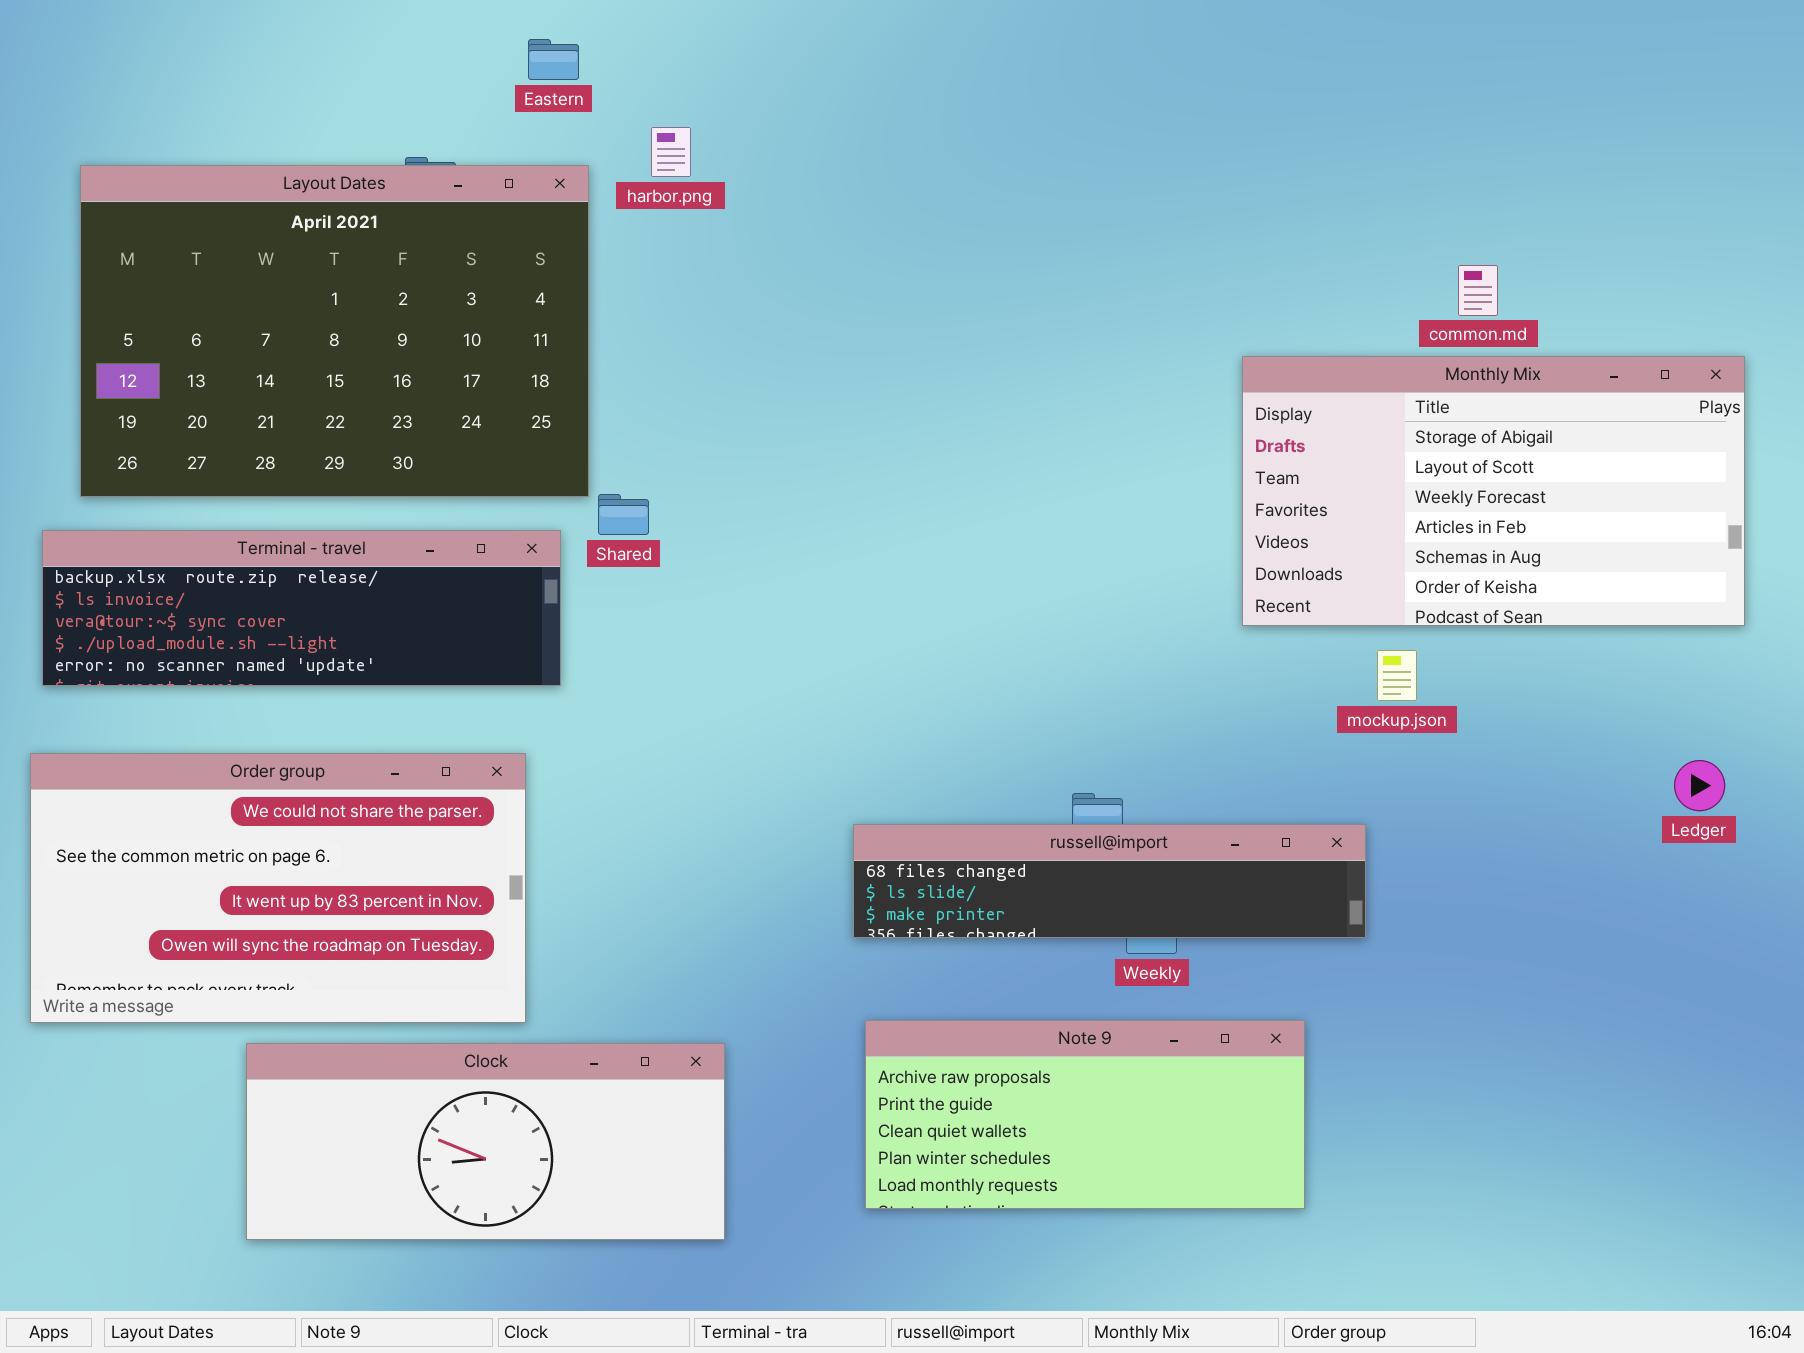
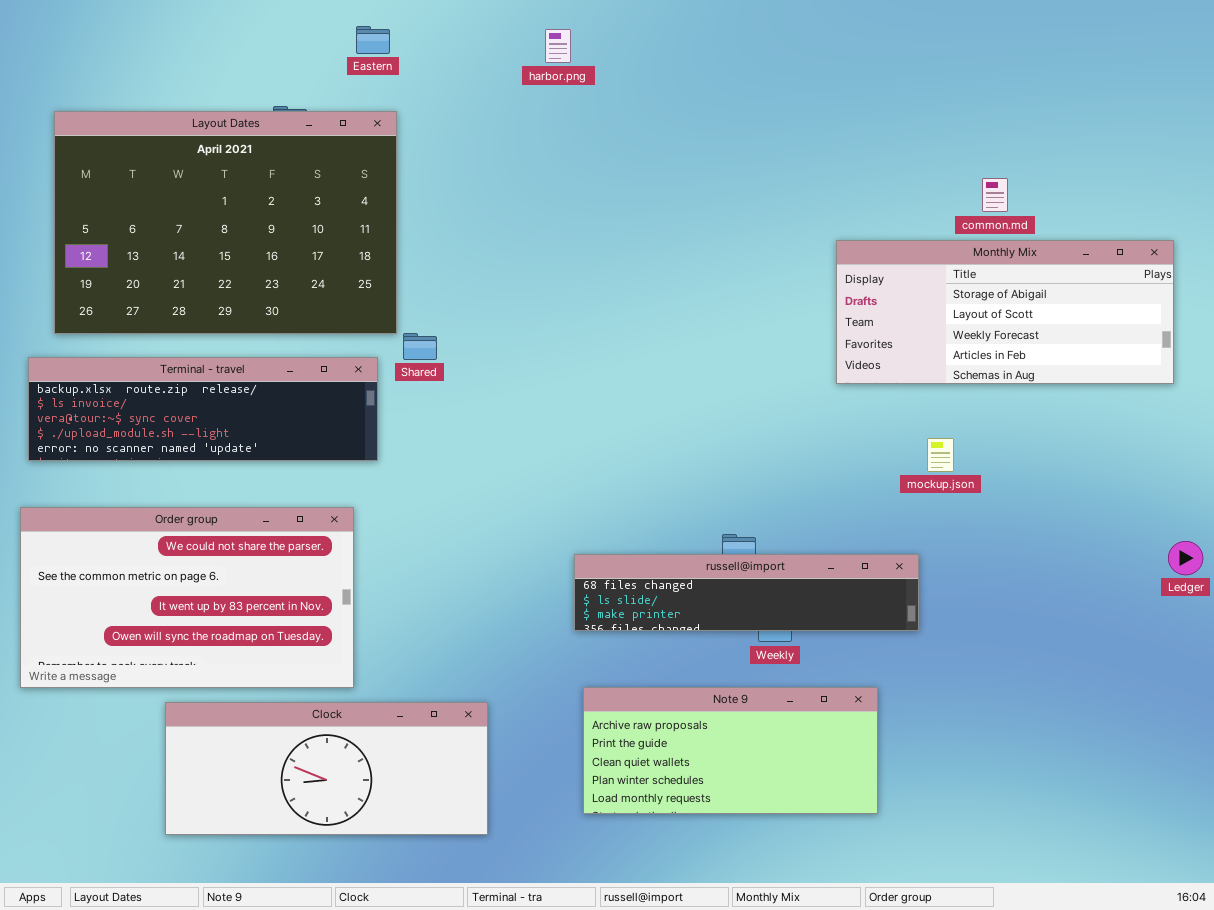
harbor.png: [651,127,691,177] -> [545,29,571,63], moved
Monthly Mix: [1242,356,1745,626] -> [836,240,1174,384], resized
Ledger: [1674,760,1725,811] -> [1168,541,1203,575], moved

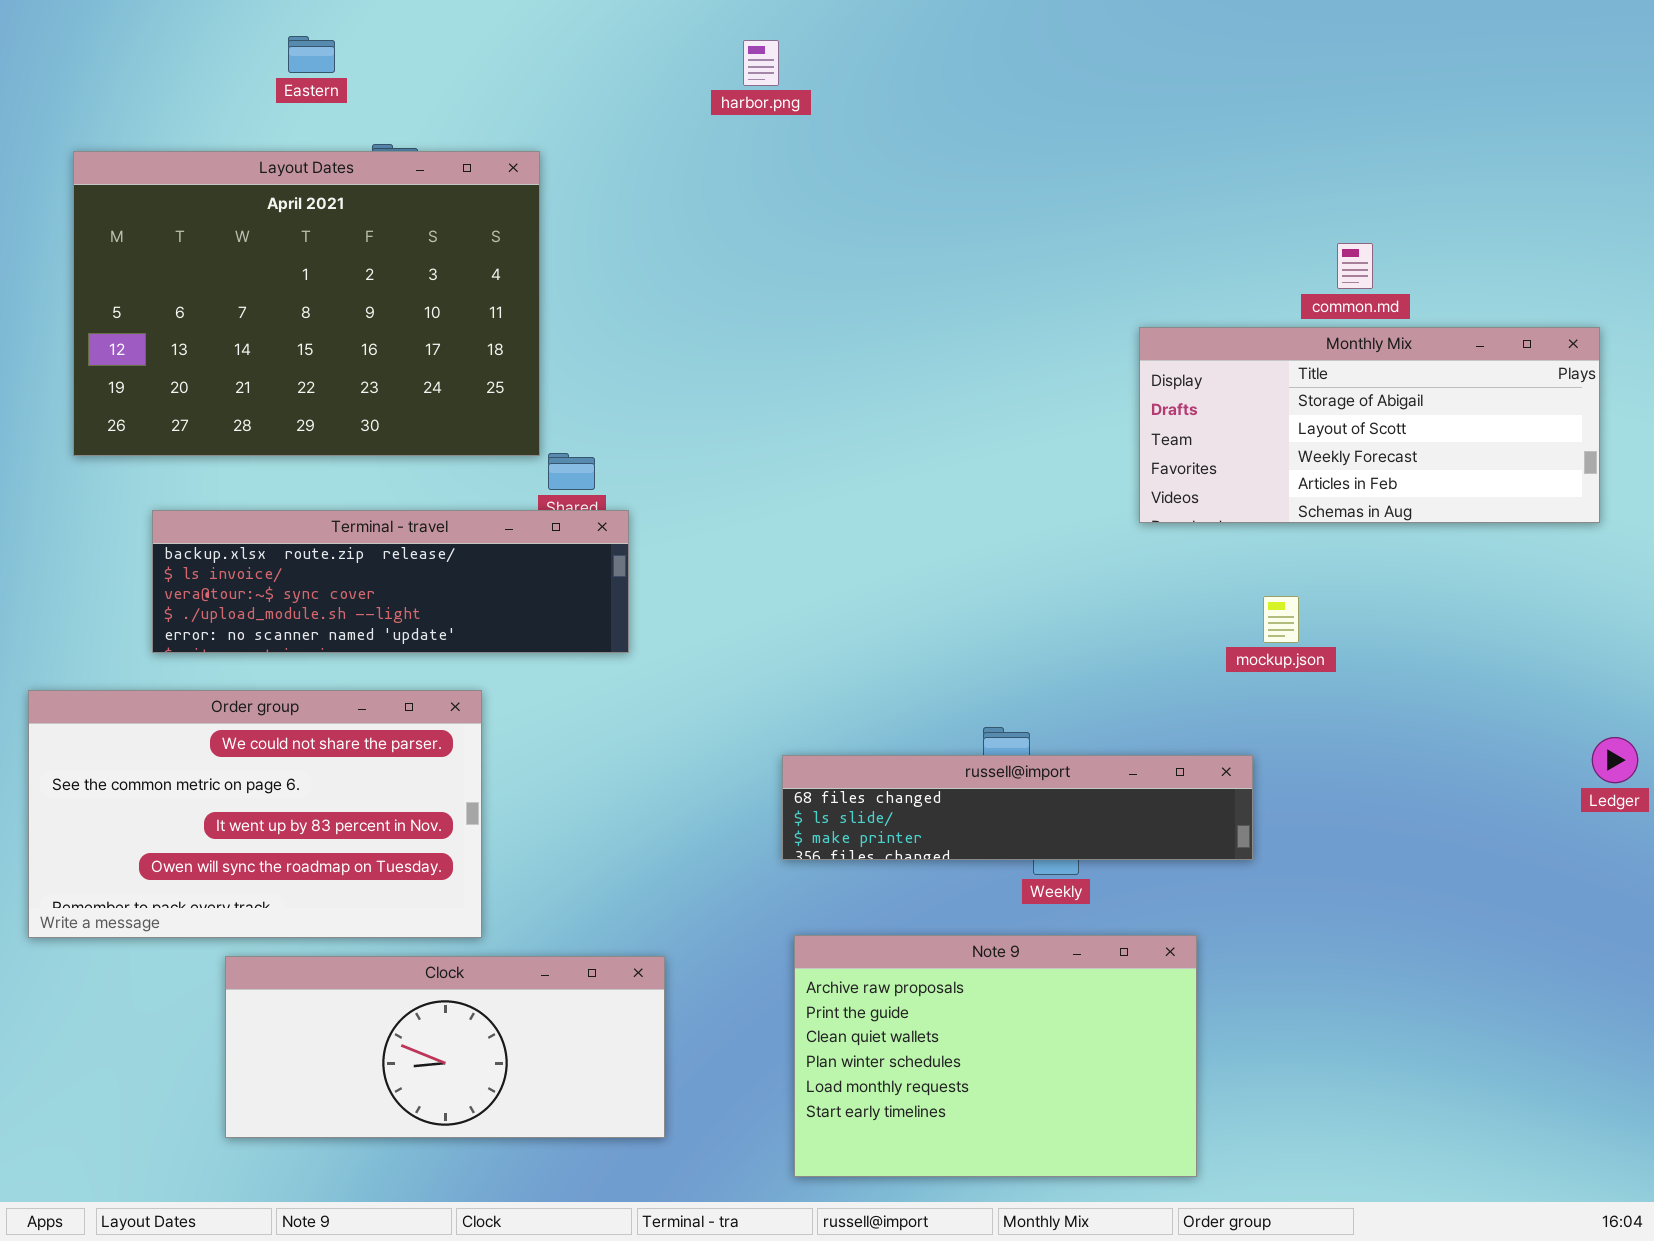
Eastern: [356,26,390,54] -> [288,36,335,73], moved
Terminal - travel: [28,357,378,461] -> [152,510,629,653], moved
Note 9: [583,687,878,814] -> [794,935,1197,1177], resized

